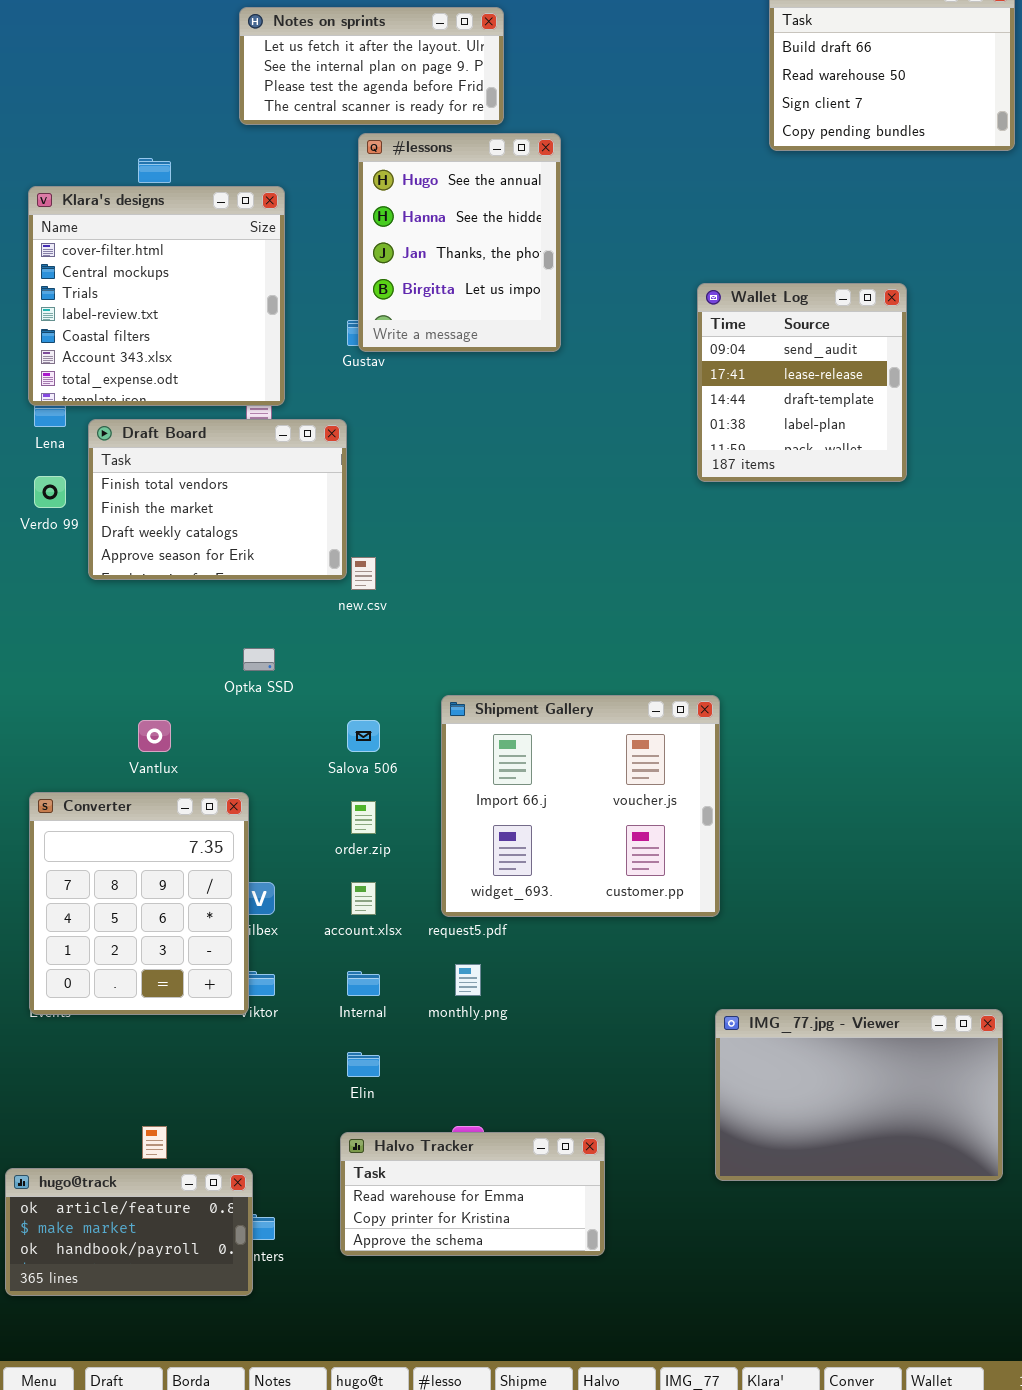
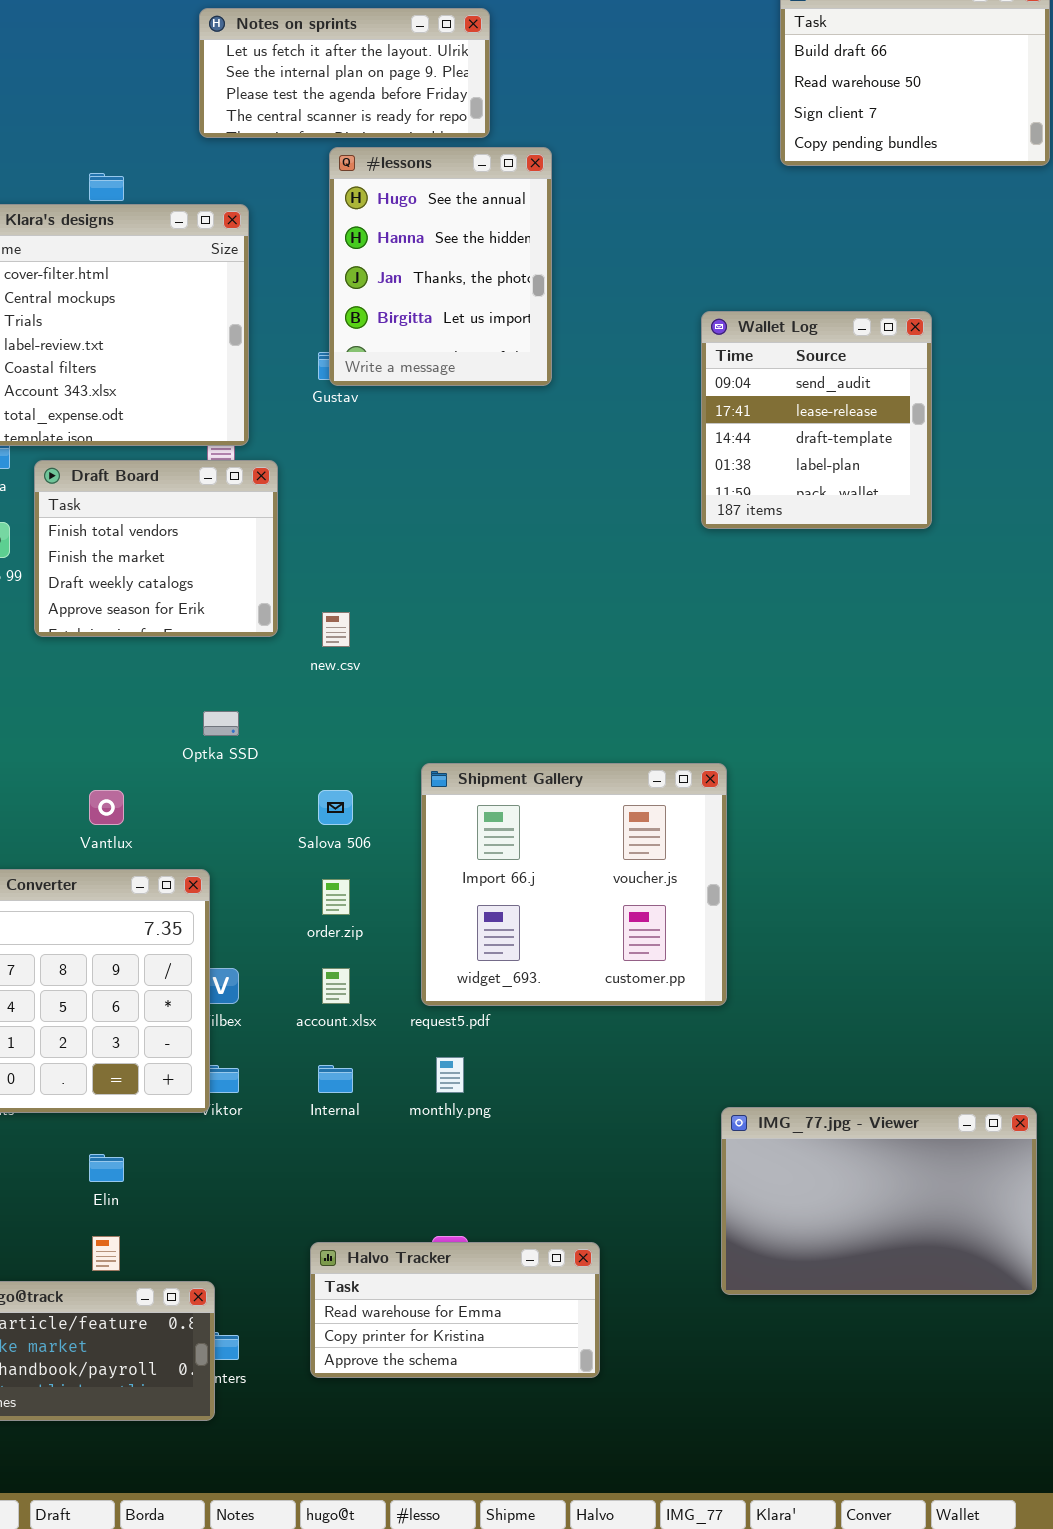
Draft Board: [88,419,347,580] -> [34,460,278,637], resized
Elin: [347,1052,380,1077] -> [89,1154,124,1182], moved

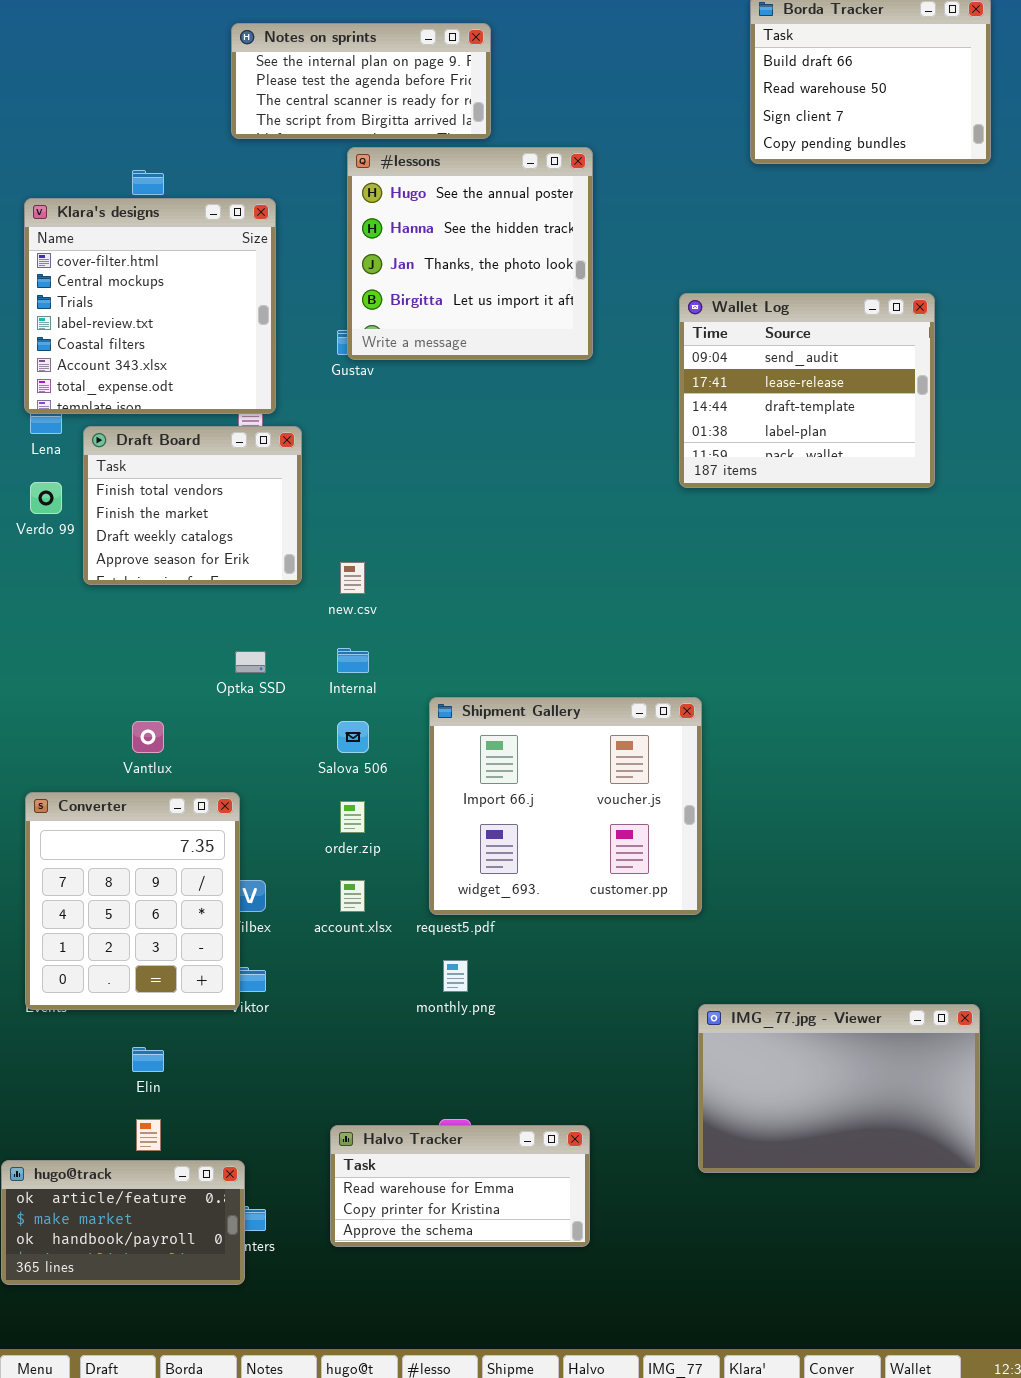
Notes on sprints: [199,8,490,138] -> [231,23,491,139], scrolled down 1 row
#lessons: [329,147,552,386] -> [347,147,593,360], resized
Wallet Log: [701,311,932,529] -> [679,293,935,488], resized
Internal: [318,1065,353,1093] -> [337,648,369,673], moved

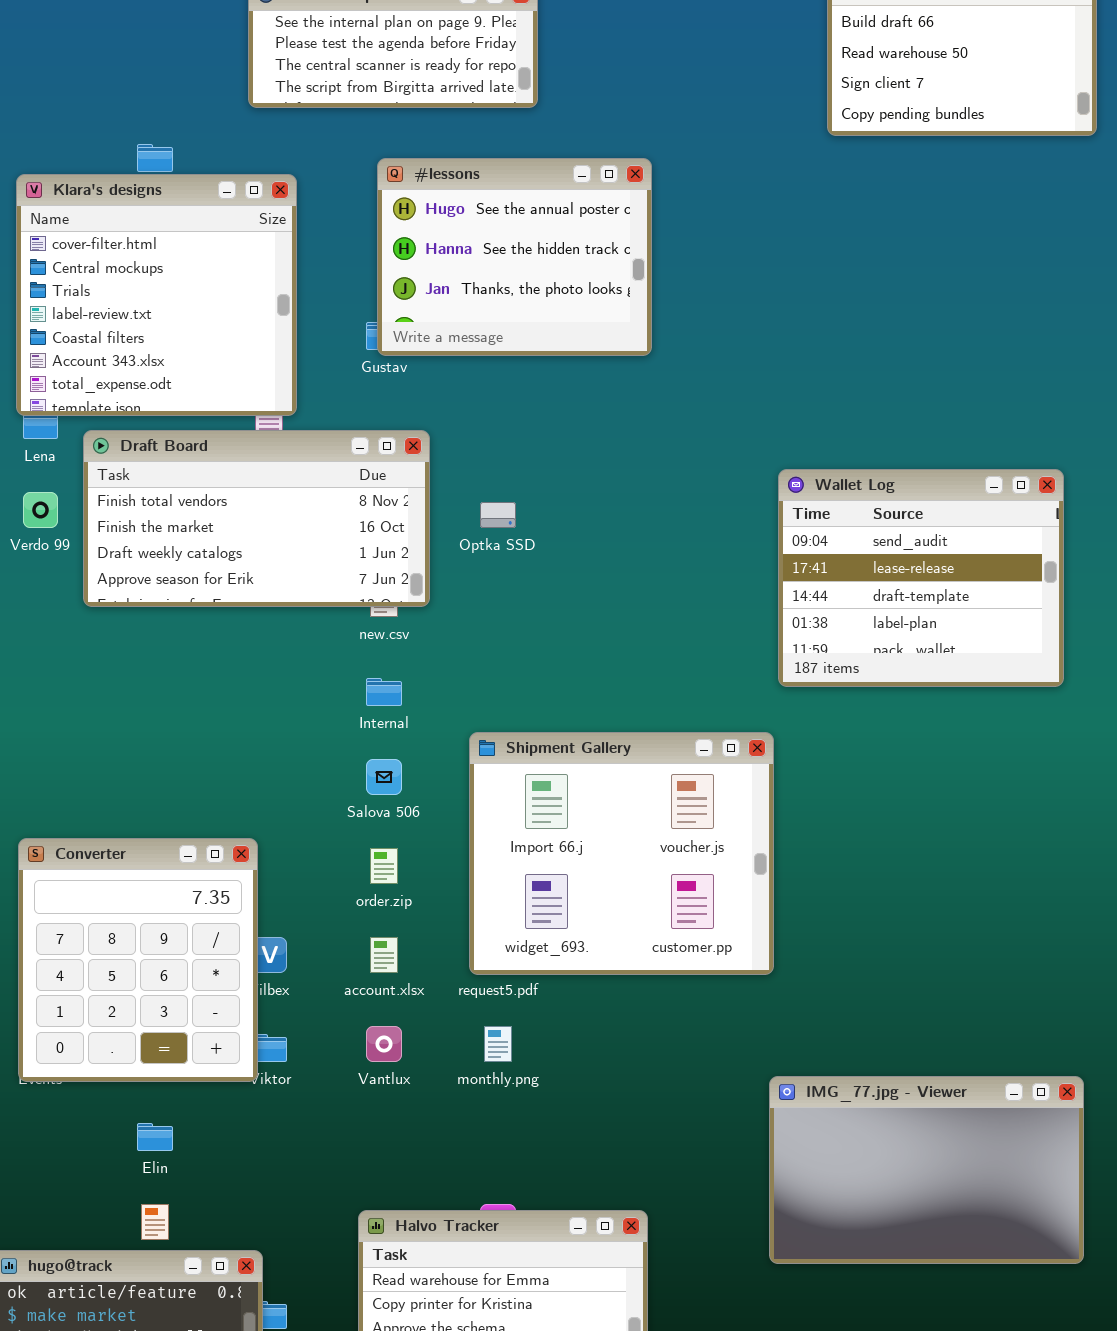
#lessons: [347,147,593,360] -> [377,158,652,356], resized
Wallet Log: [679,293,935,488] -> [778,469,1064,687], moved
Draft Board: [83,426,302,585] -> [83,430,430,607], resized
Optka SSD: [235,651,266,673] -> [480,502,516,528], moved
Vantlux: [132,721,164,753] -> [366,1026,402,1062], moved

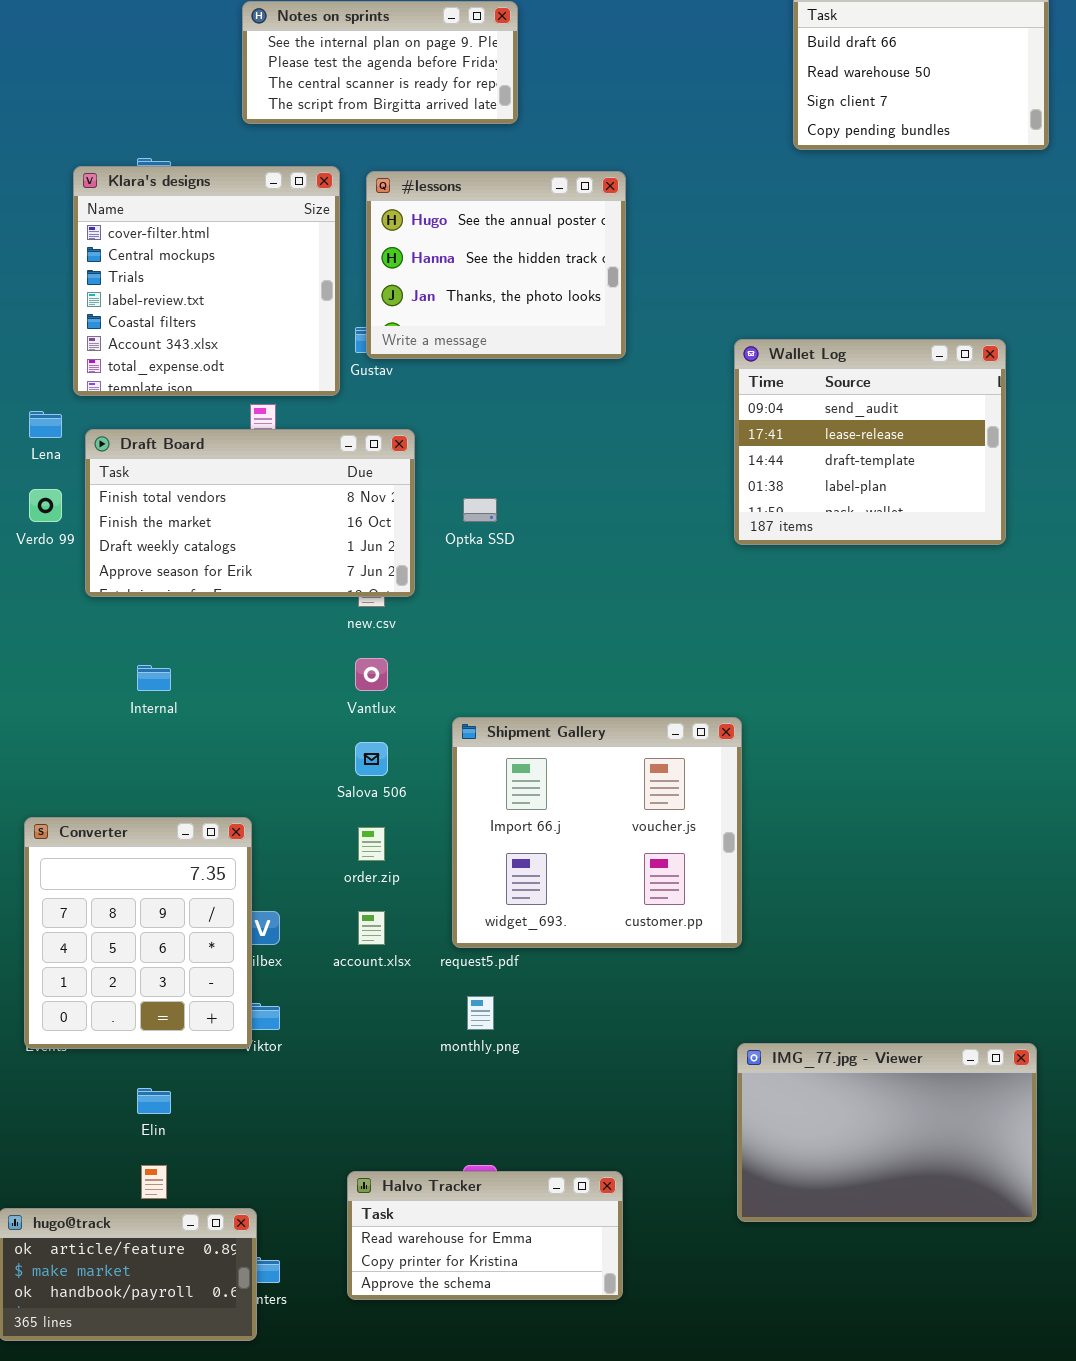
Klara's designs: [16,174,297,416] -> [73,166,340,396], moved
Wallet Log: [778,469,1064,687] -> [734,339,1006,545], moved
Internal: [366,678,402,706] -> [137,665,171,691], moved
Vantlux: [366,1026,402,1062] -> [355,658,388,691], moved

